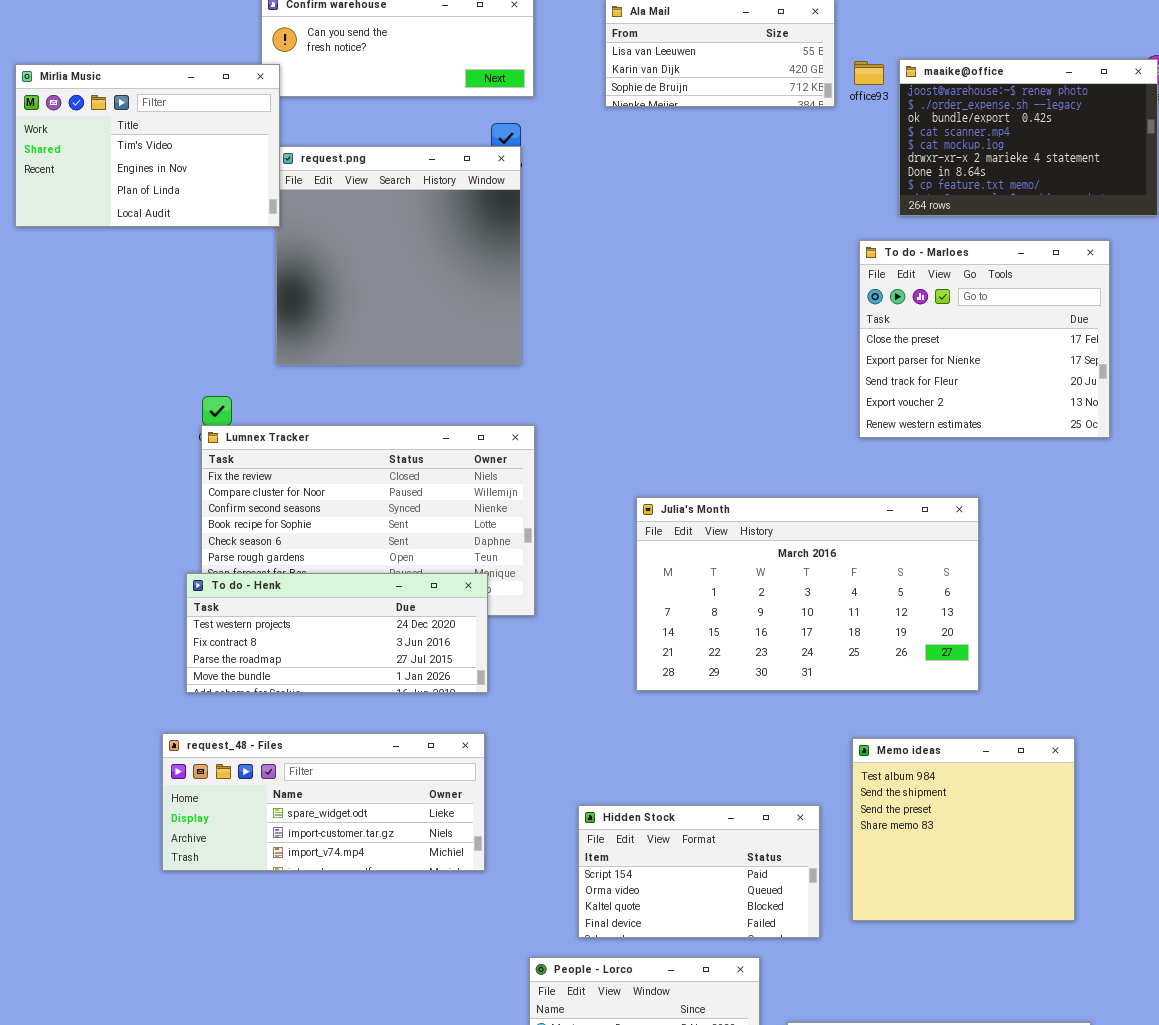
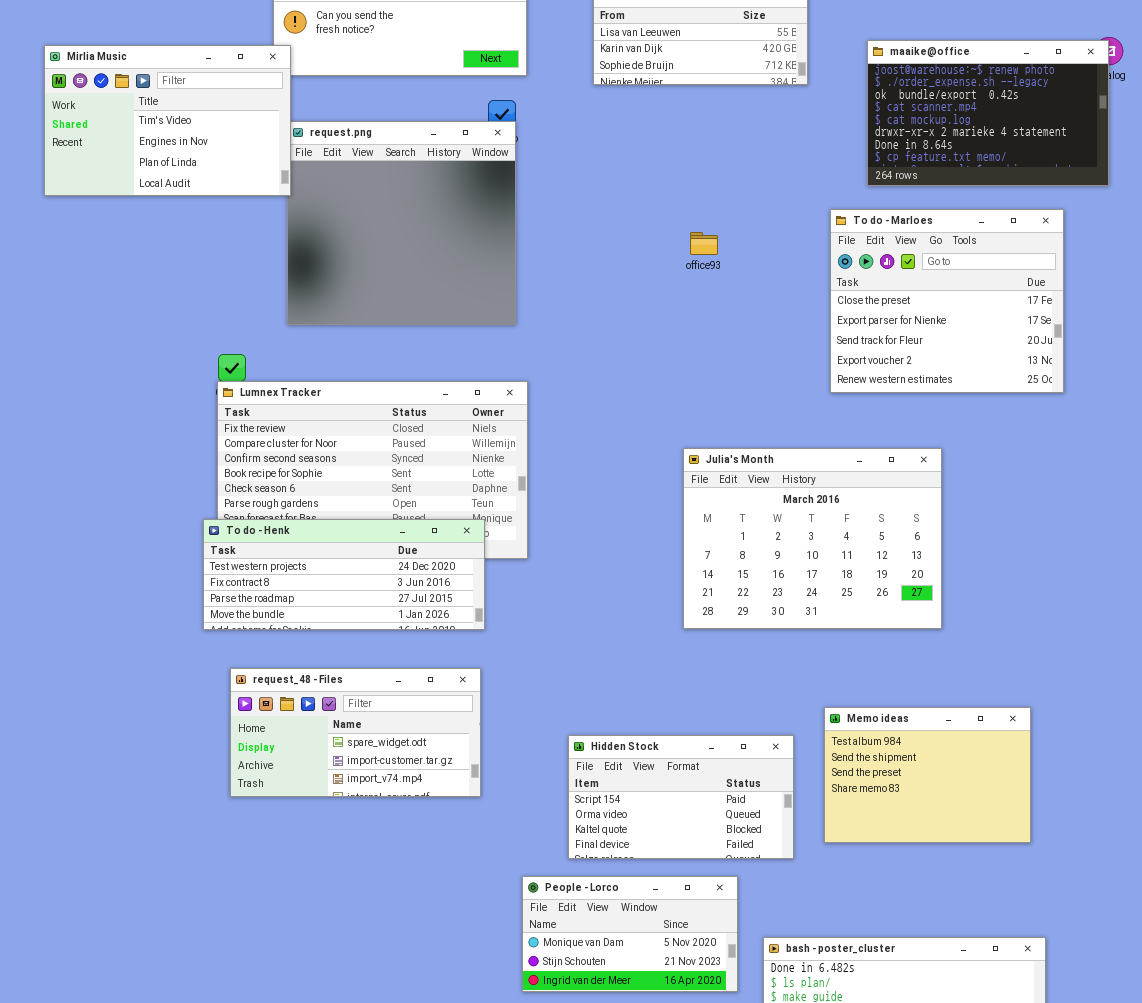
office93: [854,61,884,85] -> [690,232,718,255], moved
Julia's Month: [636,497,979,691] -> [683,448,942,629], resized
request_48 - Files: [162,733,485,871] -> [230,668,481,797], resized
Memo ideas: [852,738,1075,921] -> [824,707,1031,843], resized

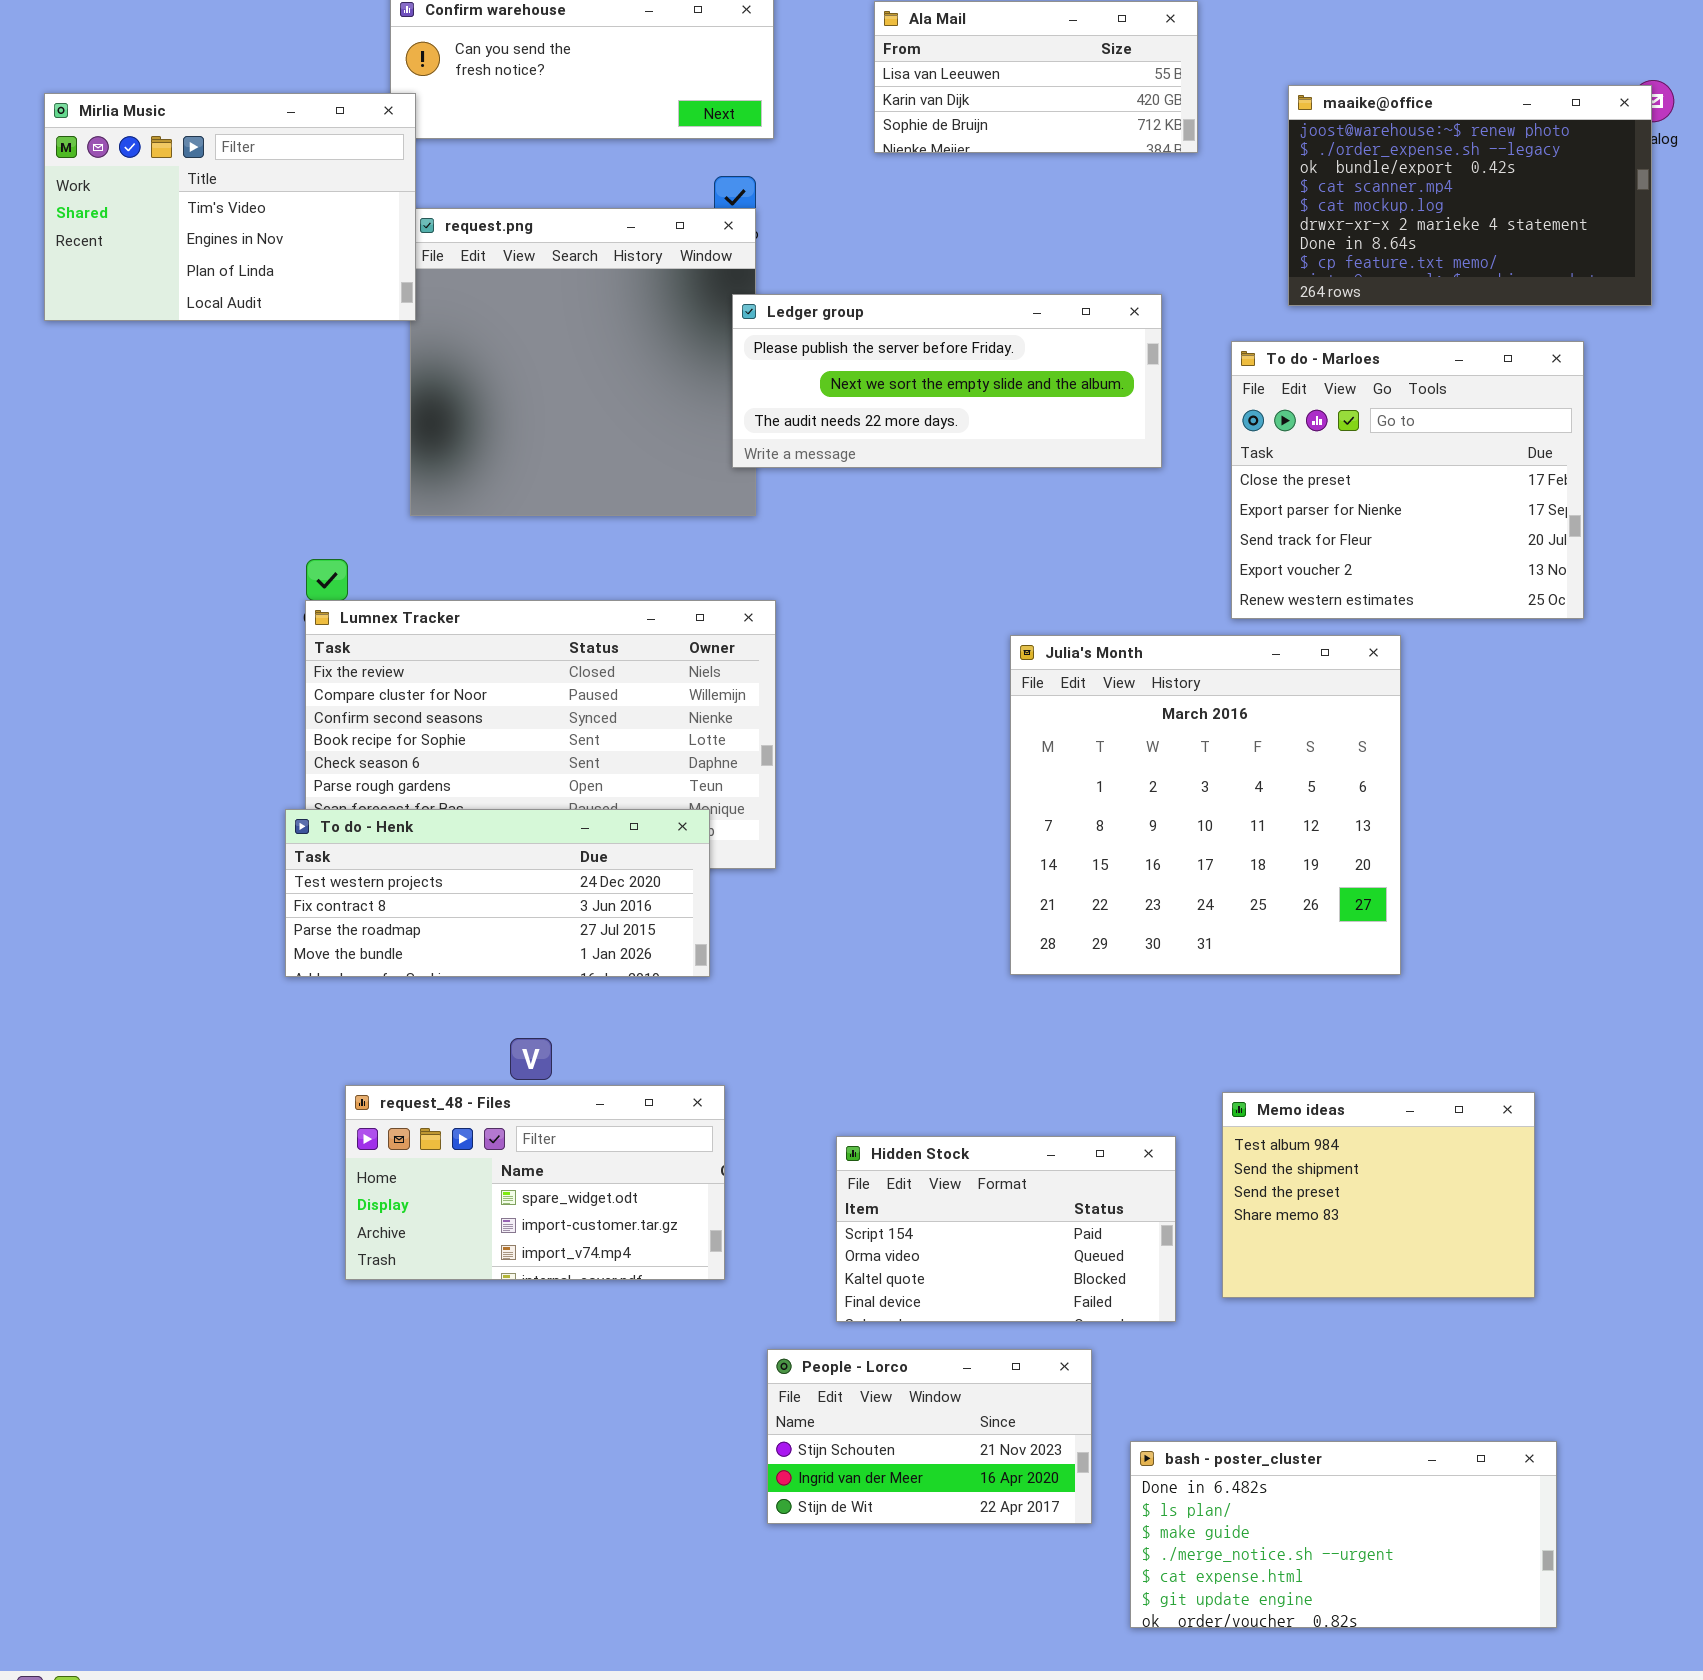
Ledger group: none -> [732,294,1162,468], opened
Julia's Month: [683,448,942,629] -> [1010,635,1401,975], resized
request_48 - Files: [230,668,481,797] -> [345,1085,725,1280], moved
People - Lorco: [522,876,738,992] -> [767,1349,1092,1524], scrolled down 1 row

